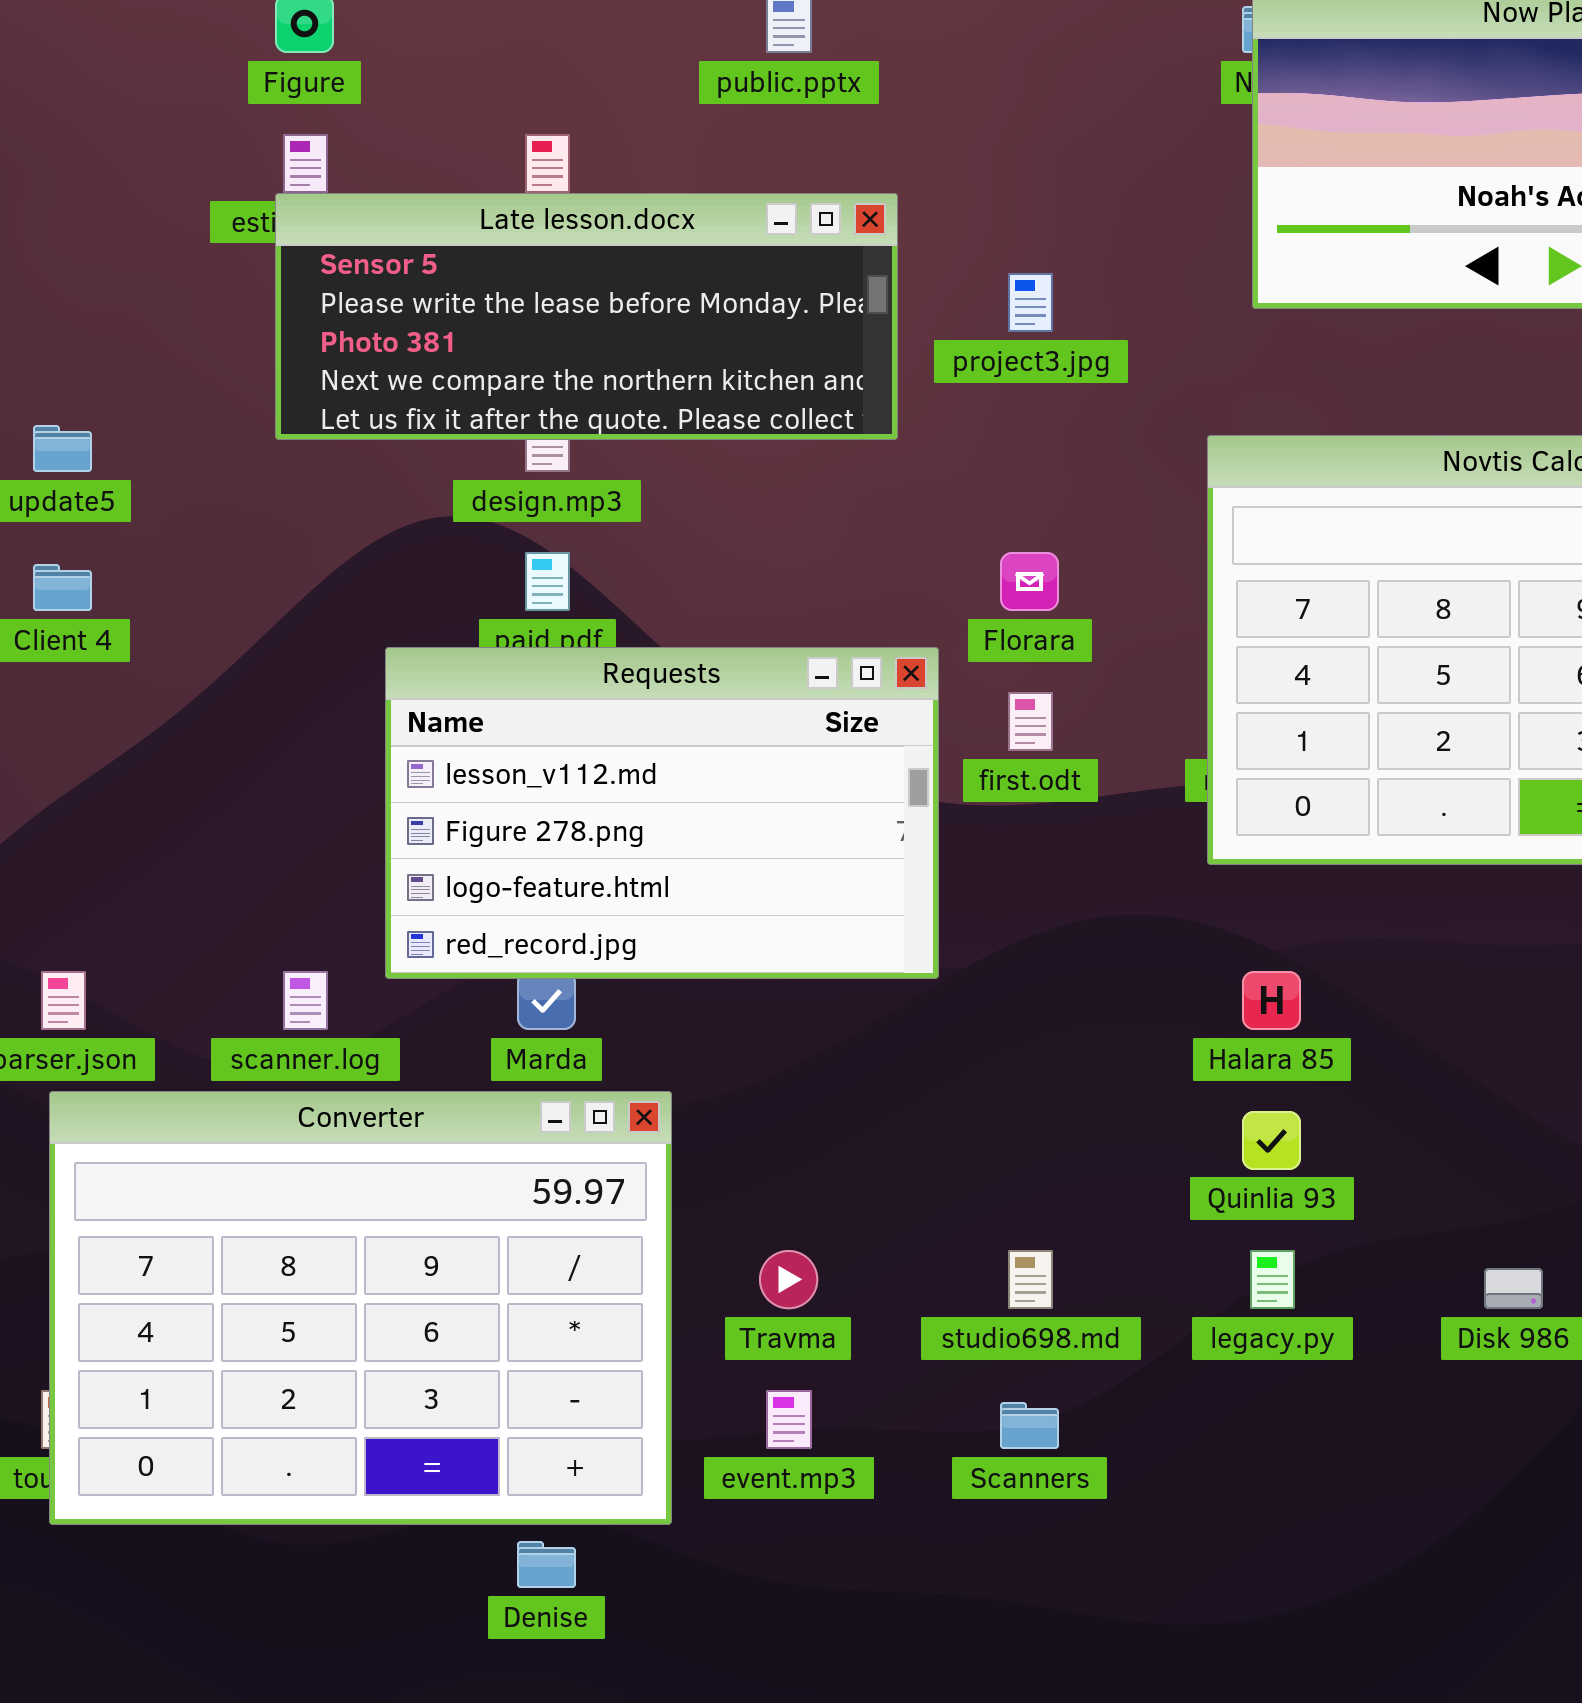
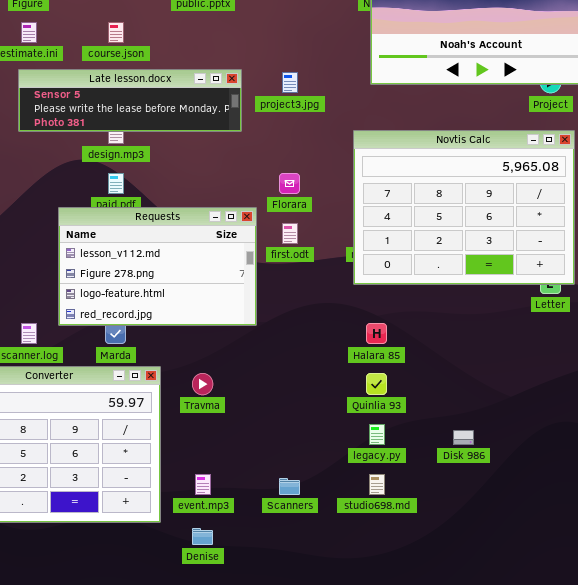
Late lesson.docx: [275,193,898,440] -> [18,69,242,132], resized
Travma: [759,1250,818,1309] -> [192,373,213,395], moved
studio698.md: [1008,1250,1053,1309] -> [369,474,385,495], moved
Denise: [517,1541,576,1588] -> [192,528,213,545], moved

